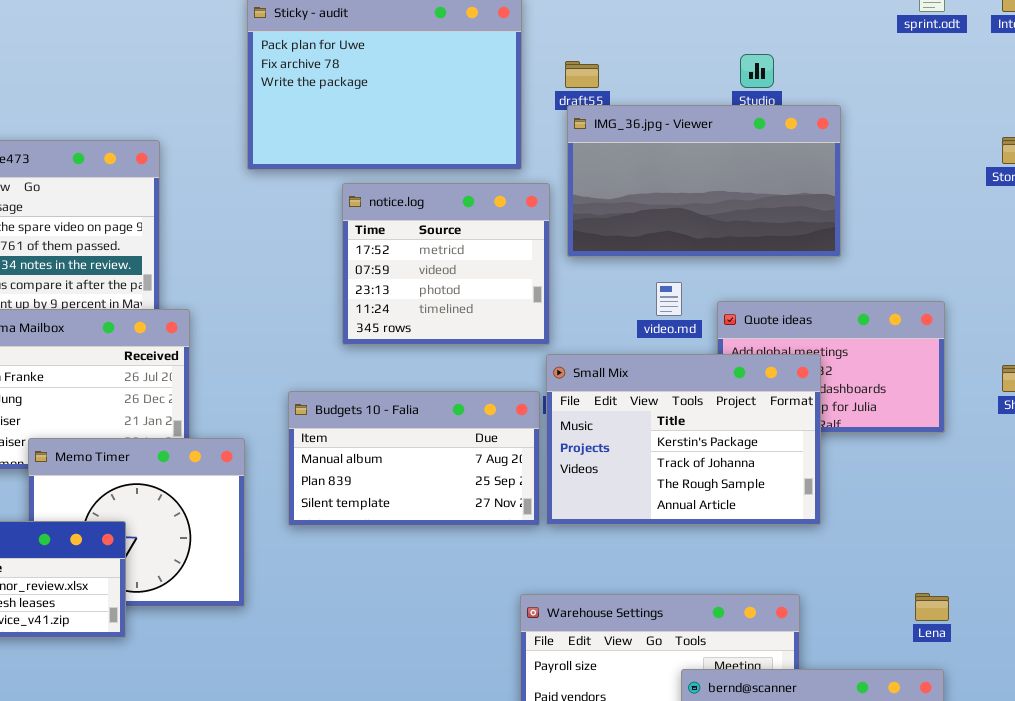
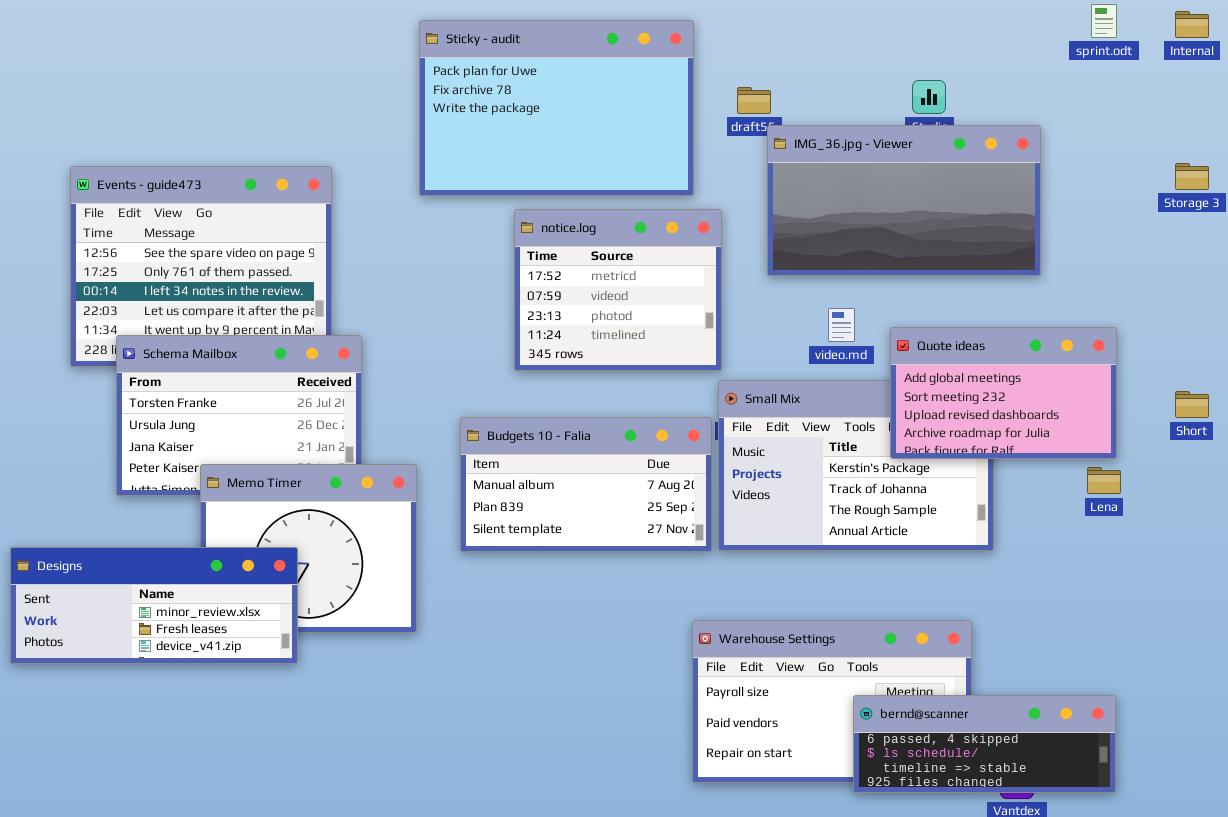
IMG_36.jpg - Viewer: [567,105,841,257] -> [767,125,1041,276], moved
Quote ideas: [717,301,945,433] -> [890,327,1117,459], raised
Lena: [915,593,949,621] -> [1087,467,1121,494], moved

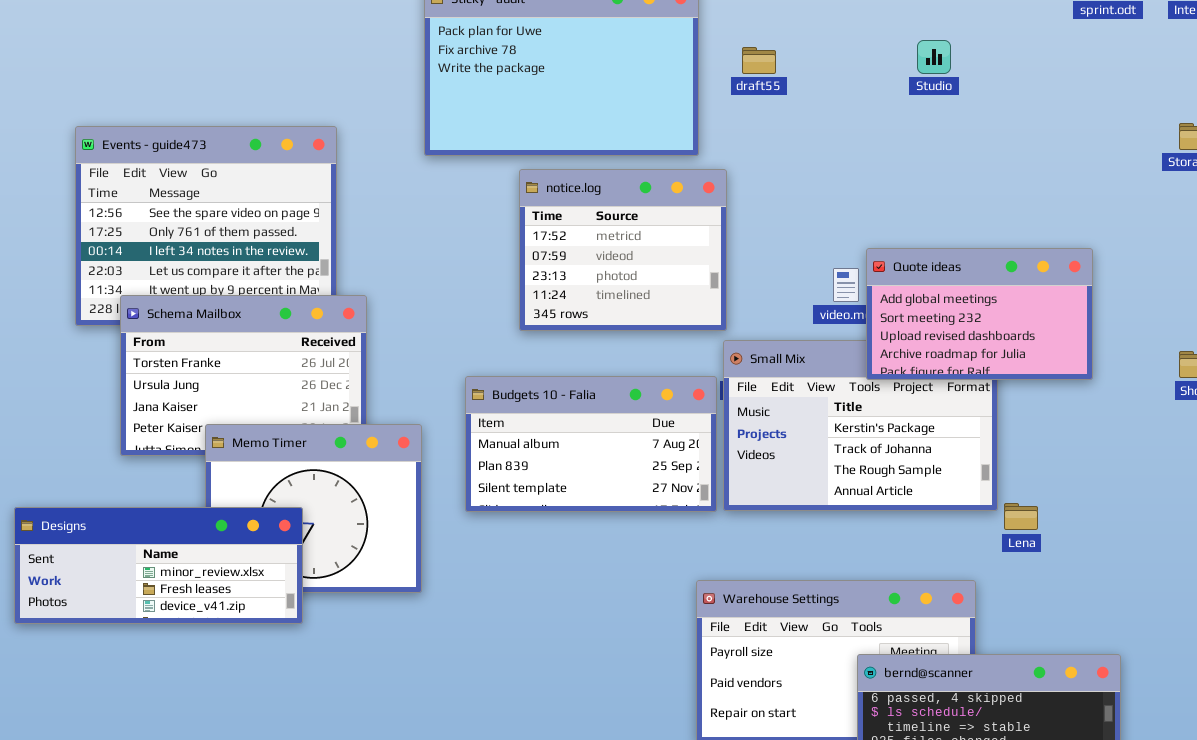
IMG_36.jpg - Viewer: [767,125,1041,276] -> none, closed
Quote ideas: [890,327,1117,459] -> [866,248,1093,380], moved
Lena: [1087,467,1121,494] -> [1004,503,1038,530], moved

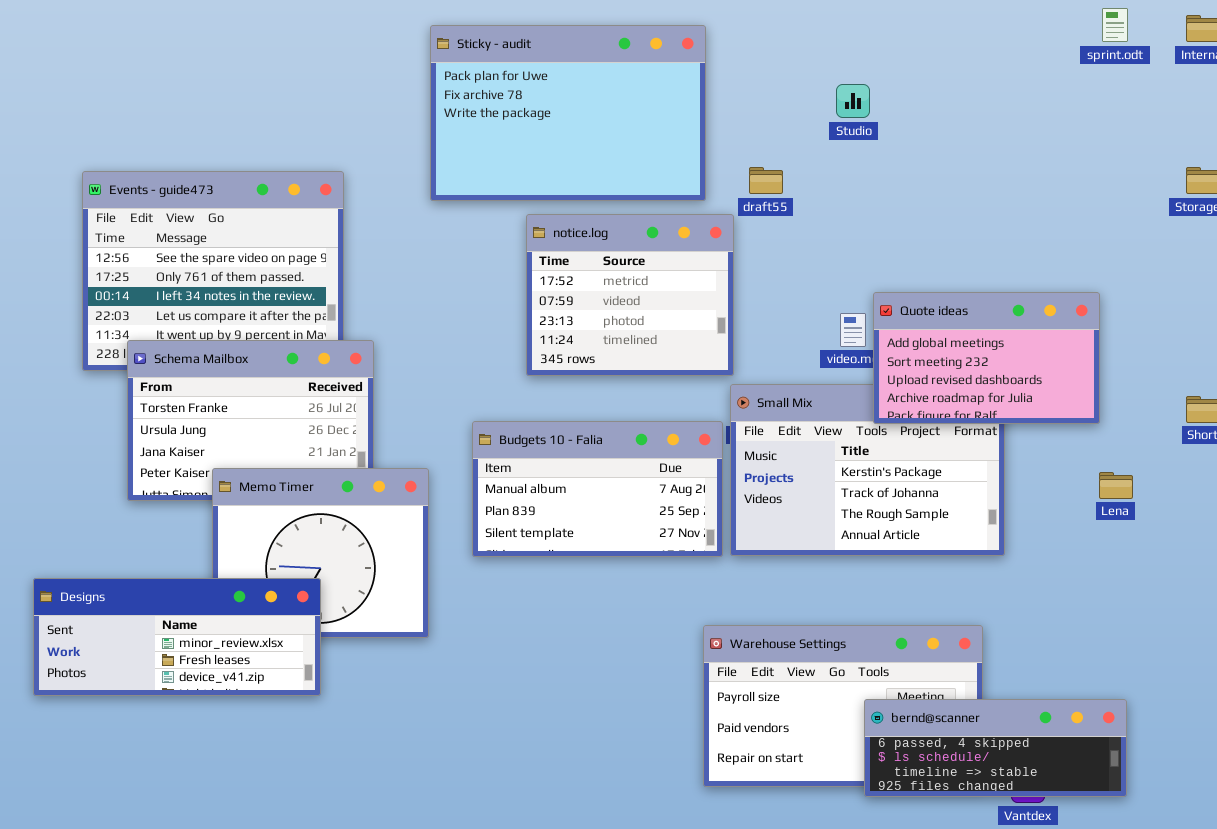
Studio: [917,40,951,74] -> [836,84,870,118], moved
draft55: [742,47,776,74] -> [749,167,783,194], moved
Lena: [1004,503,1038,530] -> [1099,472,1133,499], moved
Designs: [14,507,303,624] -> [33,578,321,696], moved

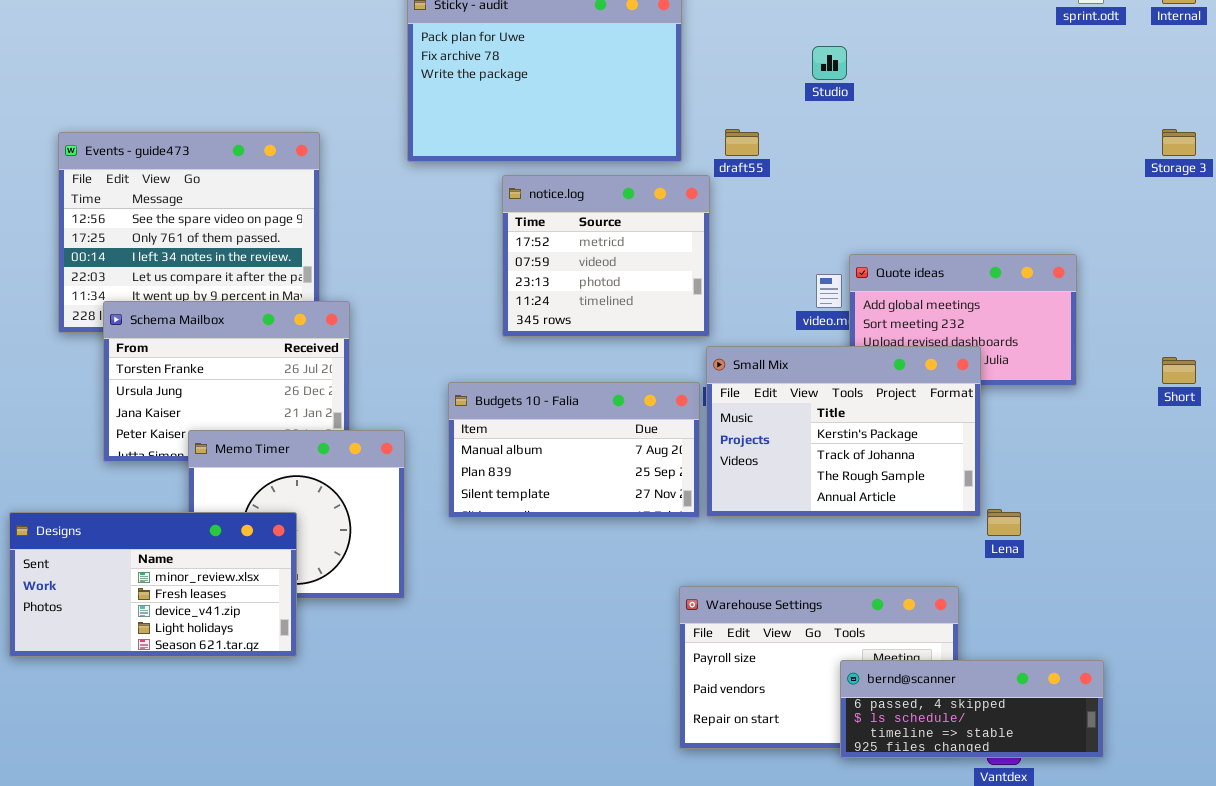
Small Mix: [730,384,1005,556] -> [706,346,981,517], raised
Lena: [1099,472,1133,499] -> [987,509,1021,536], moved
Designs: [33,578,321,696] -> [9,512,297,657], resized

